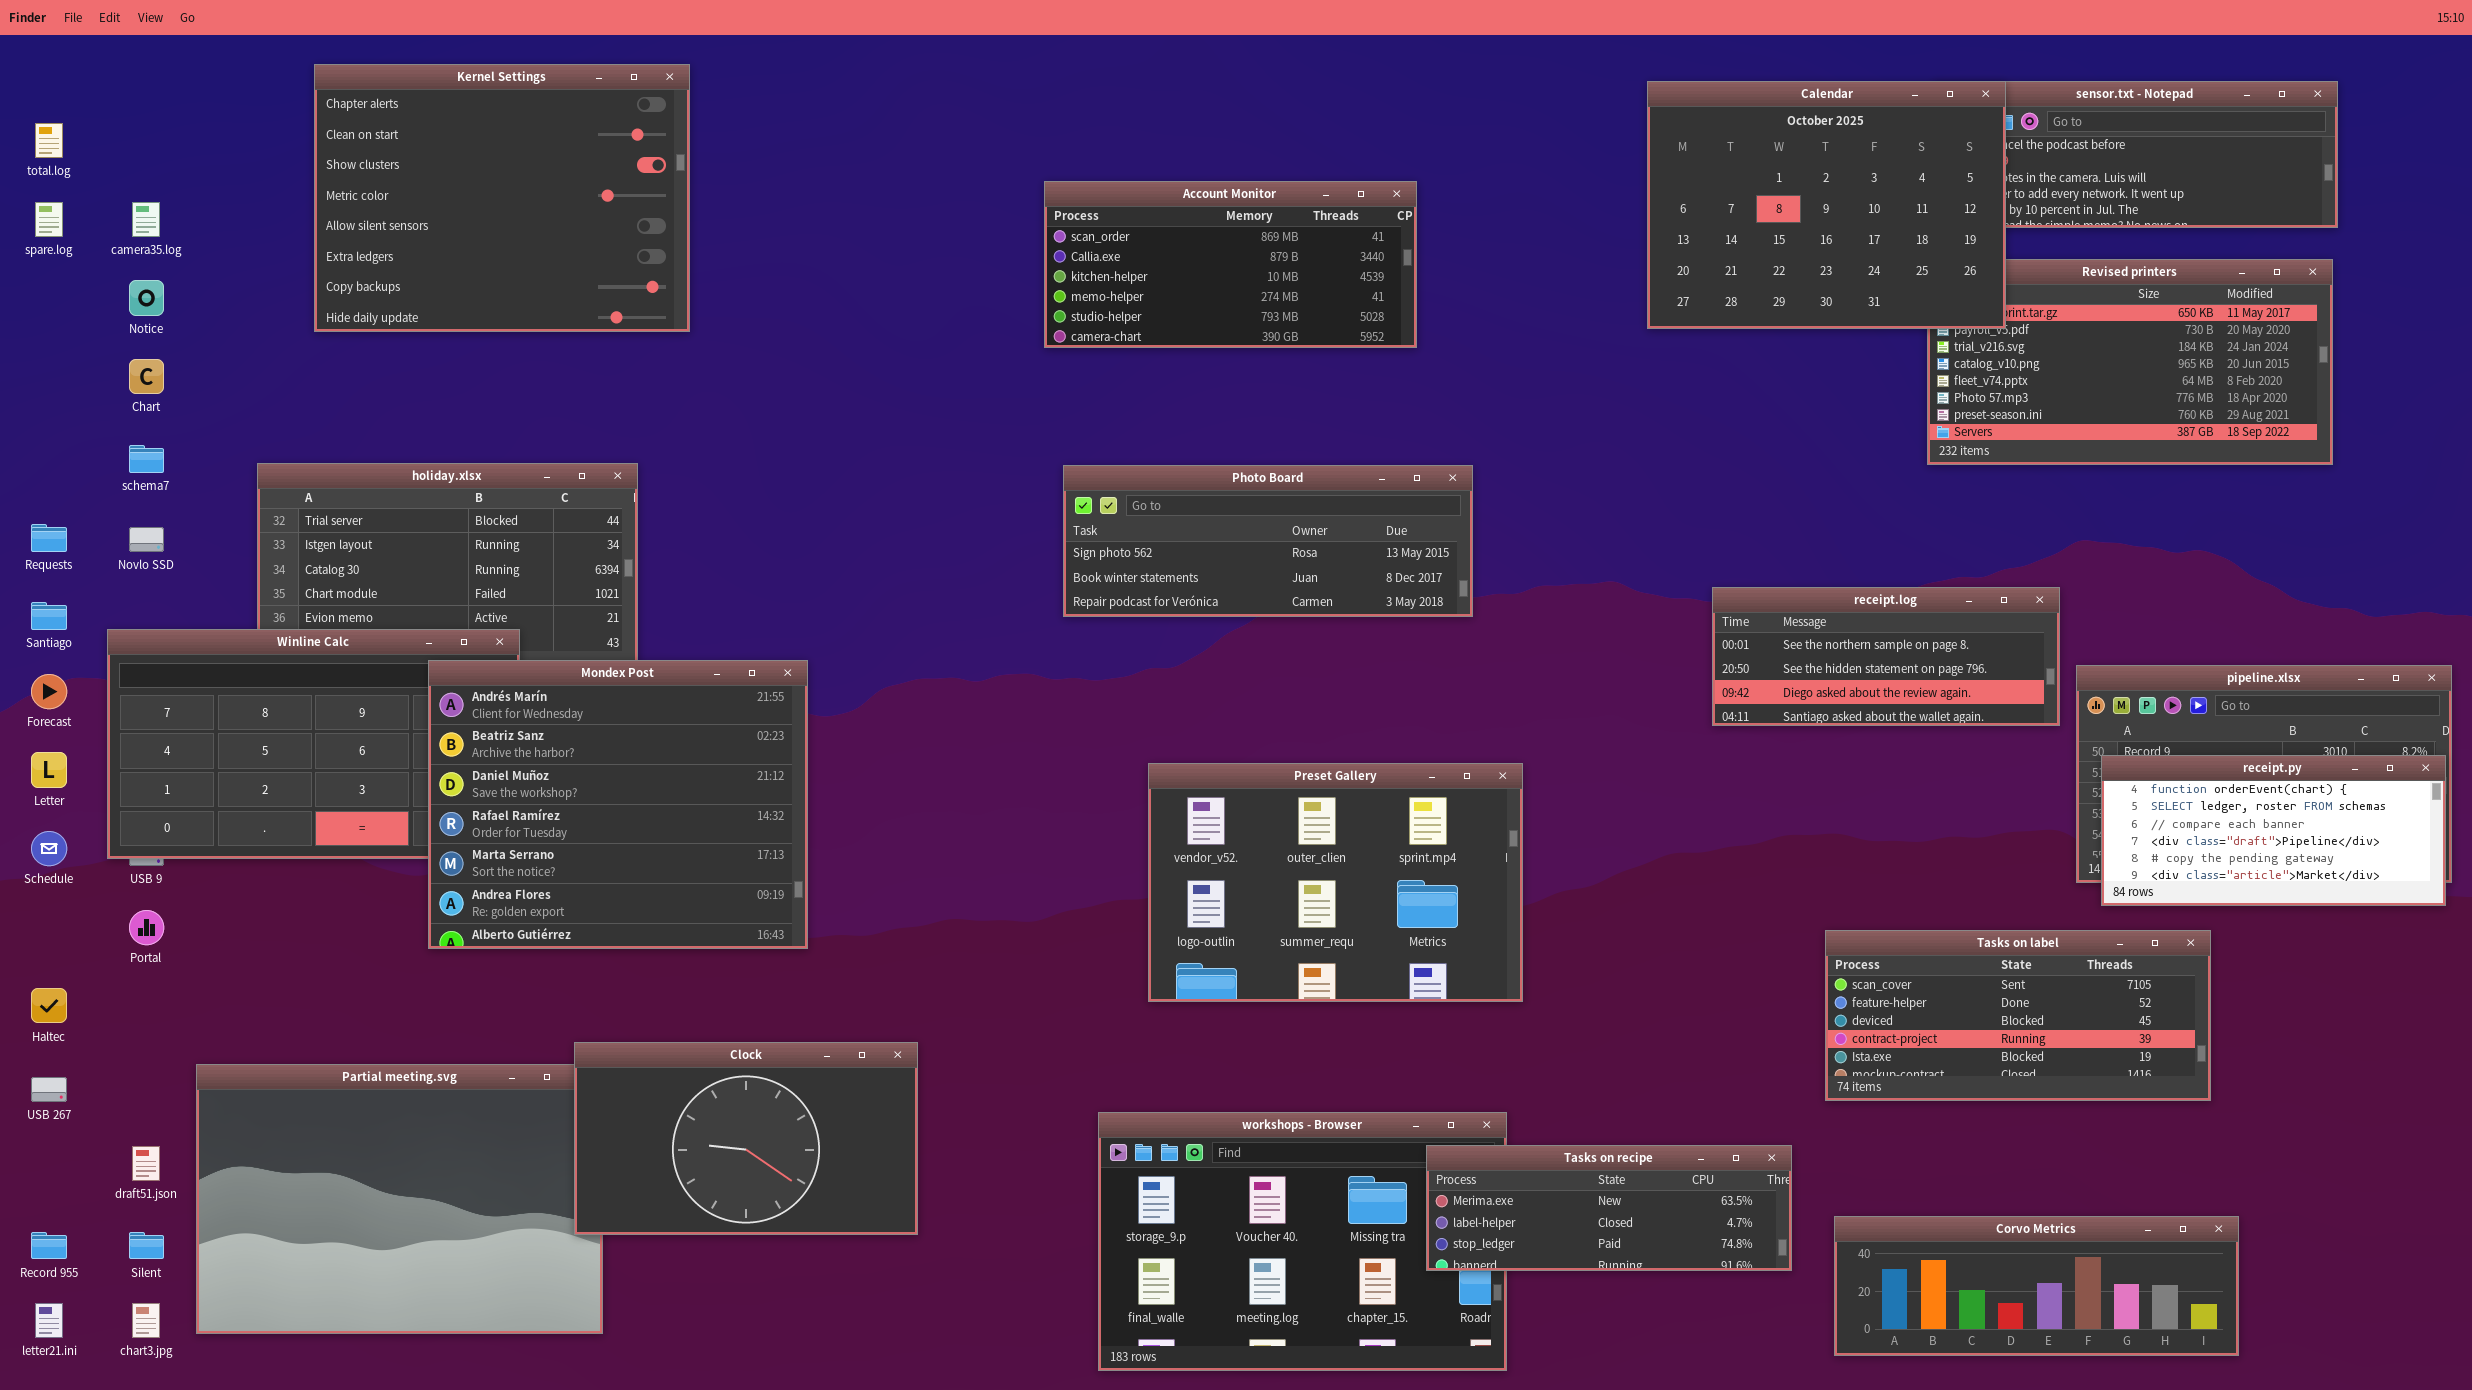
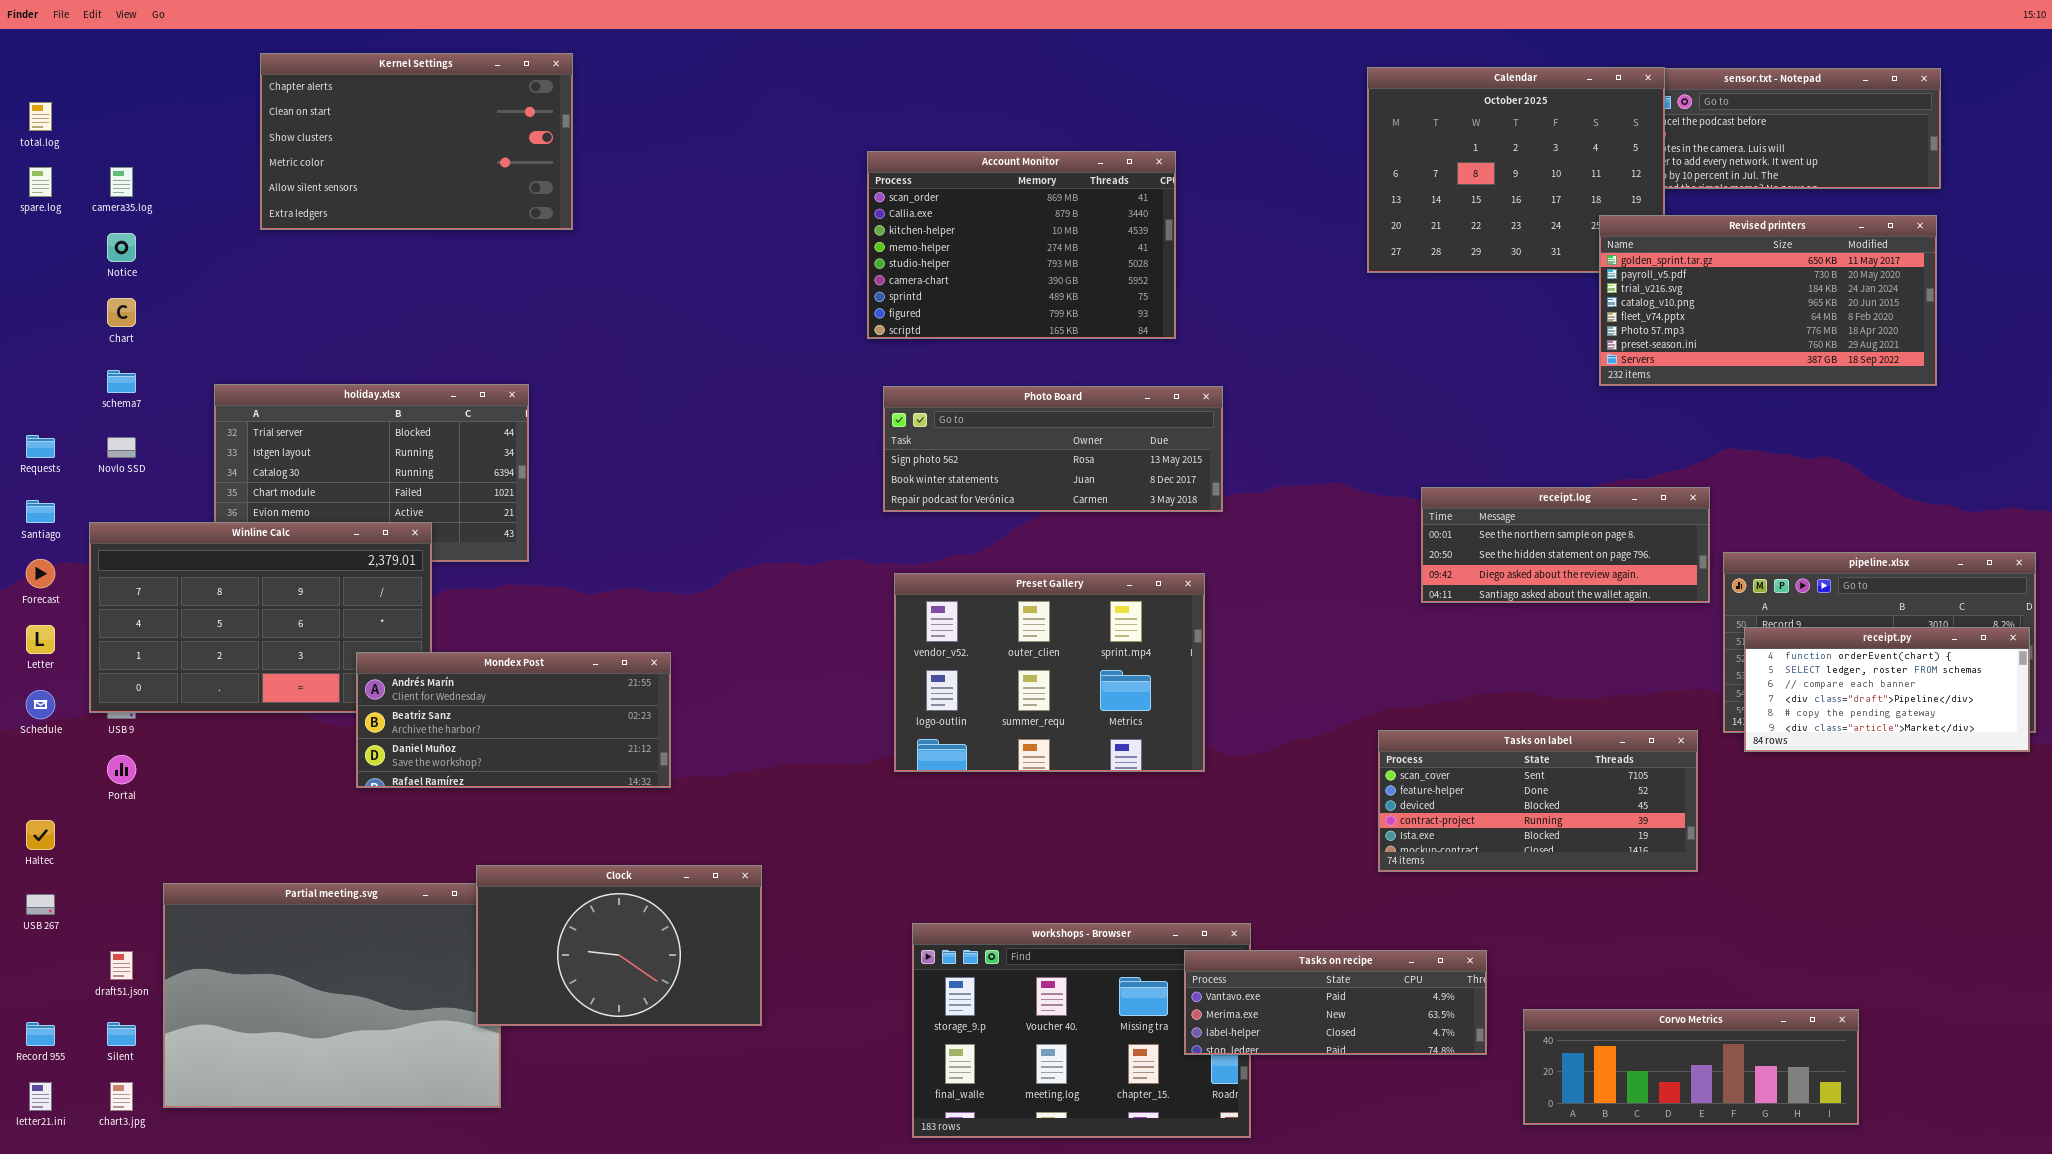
Kernel Settings: [314,64,690,332] -> [260,53,573,230], resized
Account Monitor: [1044,181,1417,348] -> [867,151,1176,339], resized
Revised printers: [1927,259,2333,465] -> [1599,215,1937,386], raised
Mondex Post: [428,660,808,949] -> [356,652,671,788], resized
Preset Gallery: [1148,763,1523,1002] -> [894,573,1205,772], moved
Tasks on label: [1825,930,2211,1101] -> [1378,730,1698,872], moved
Tasks on recipe: [1426,1145,1792,1271] -> [1184,950,1487,1055], scrolled up 1 row

